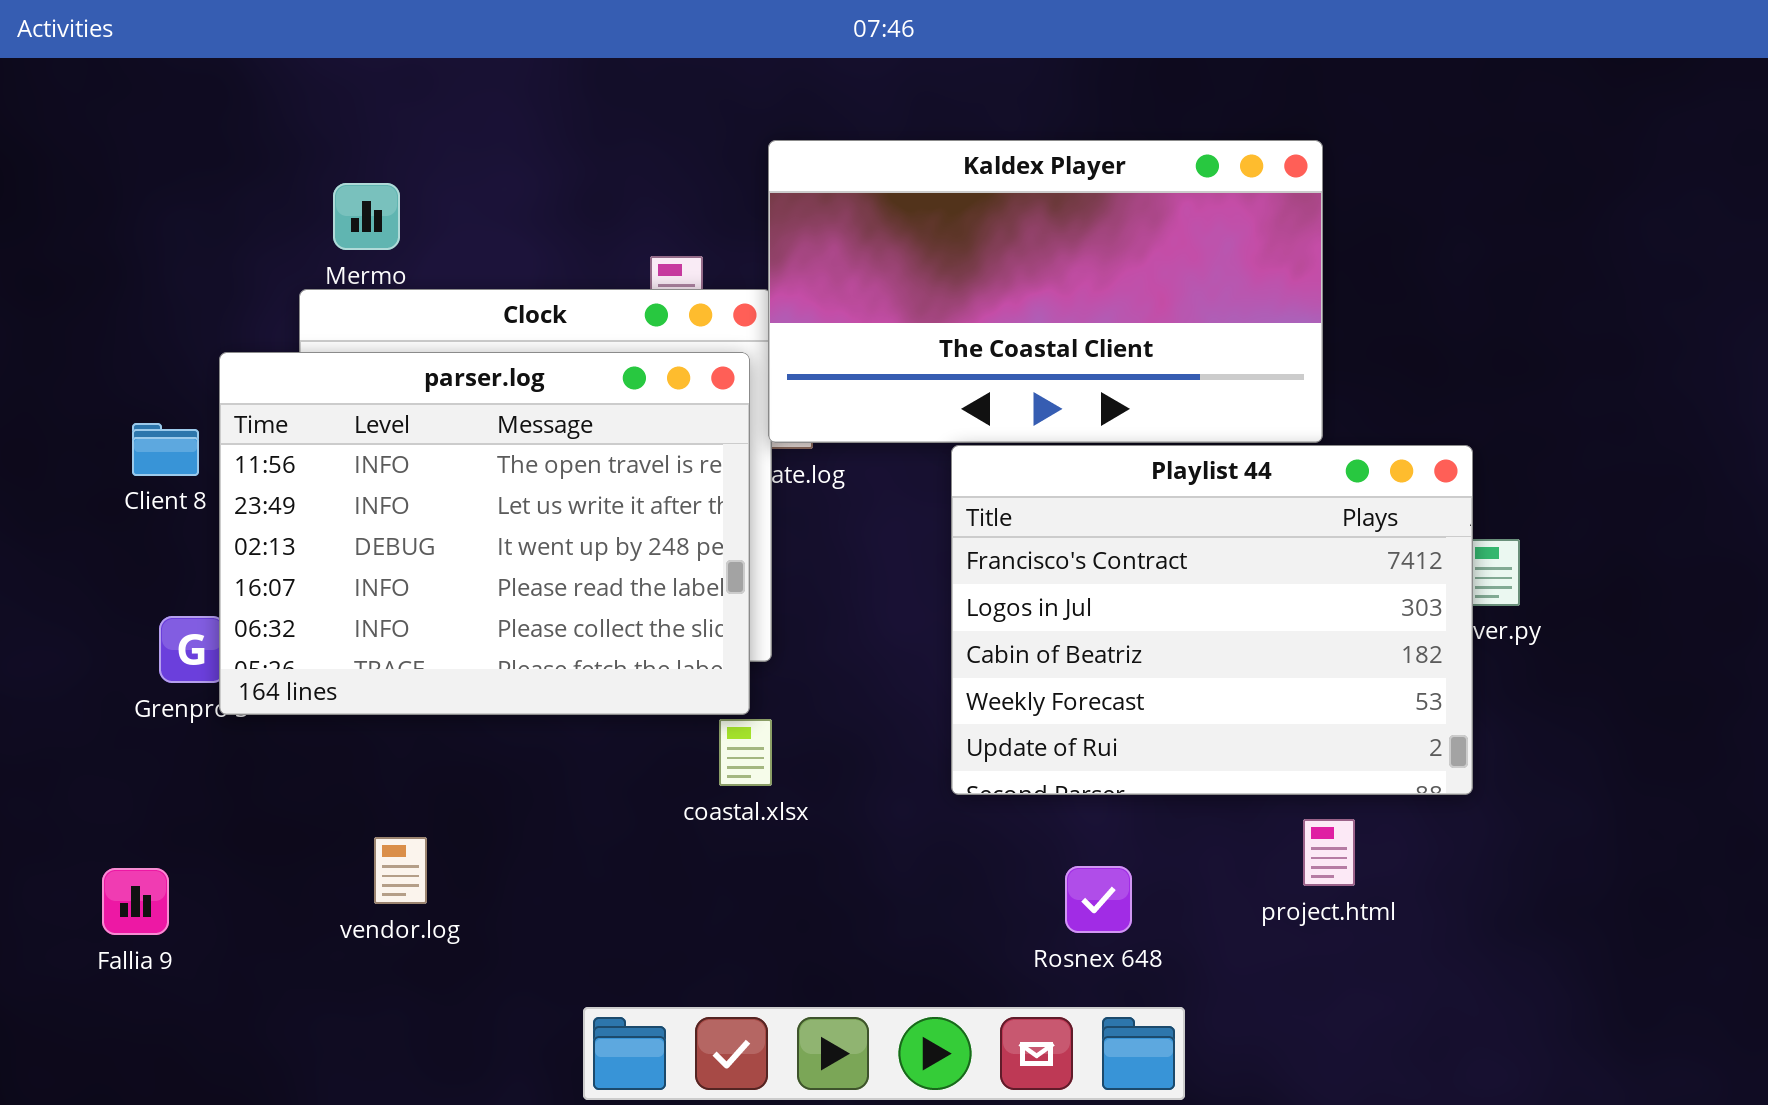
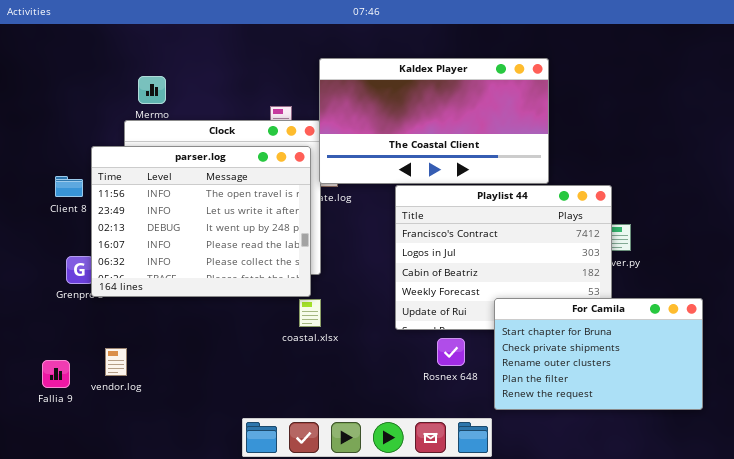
For Camila: none -> [494,298,703,410], opened
vendor.log: [374,837,427,904] -> [105,348,127,376], moved
Rosnex 648: [1065,866,1132,933] -> [437,338,465,366], moved

